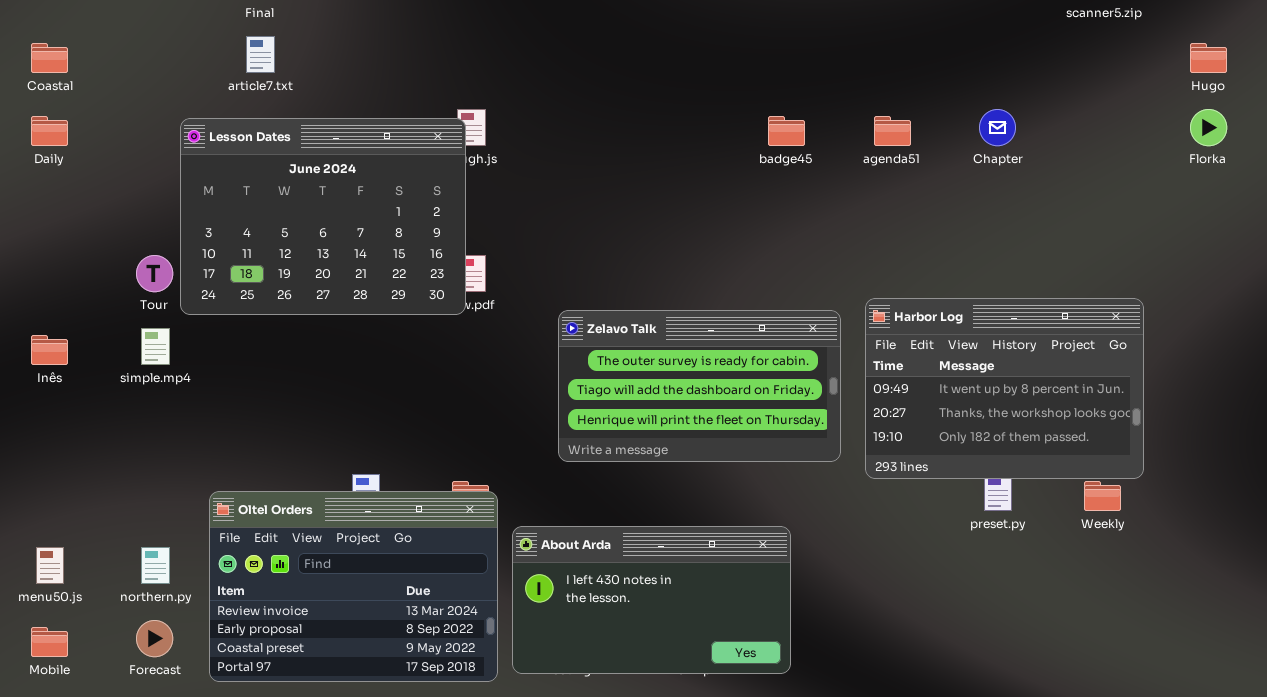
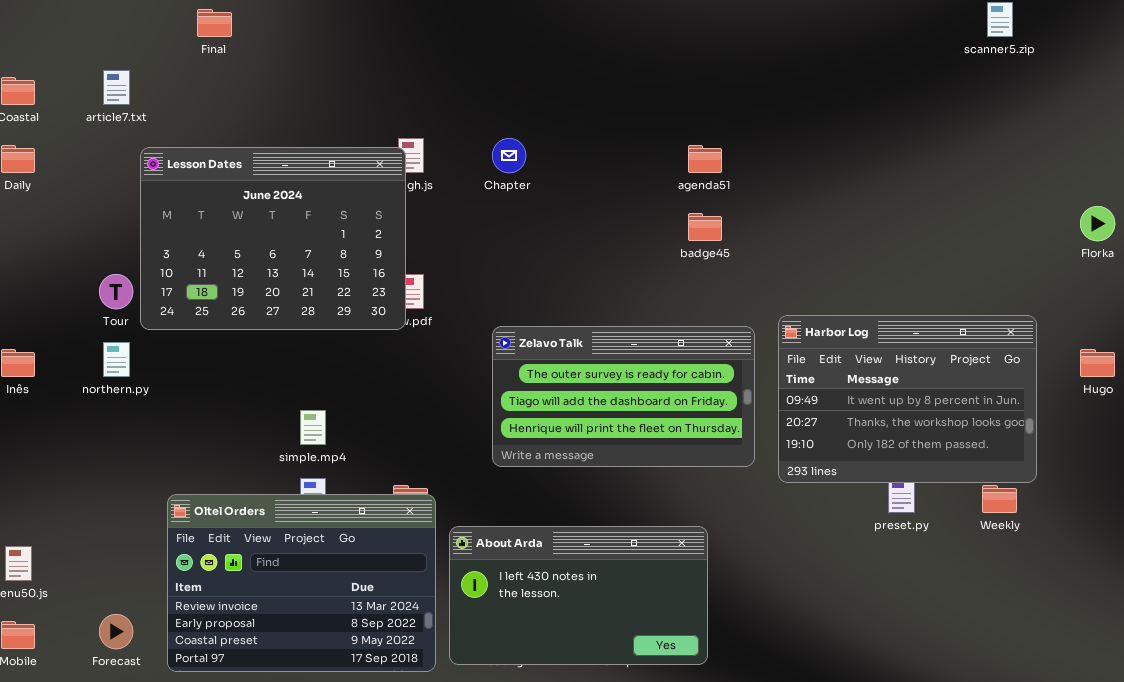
article7.txt: [246,36,275,73] -> [103,70,130,105], moved
Hugo: [1190,43,1227,73] -> [1080,349,1115,377], moved
Chapter: [979,109,1016,146] -> [492,138,526,173], moved
Florka: [1190,109,1227,146] -> [1080,206,1115,241], moved
badge45: [768,116,805,146] -> [688,213,722,241], moved
agenda51: [874,116,911,146] -> [688,145,722,173], moved
simple.mp4: [141,328,170,365] -> [300,410,326,445], moved
northern.py: [141,547,170,584] -> [103,342,130,377], moved

